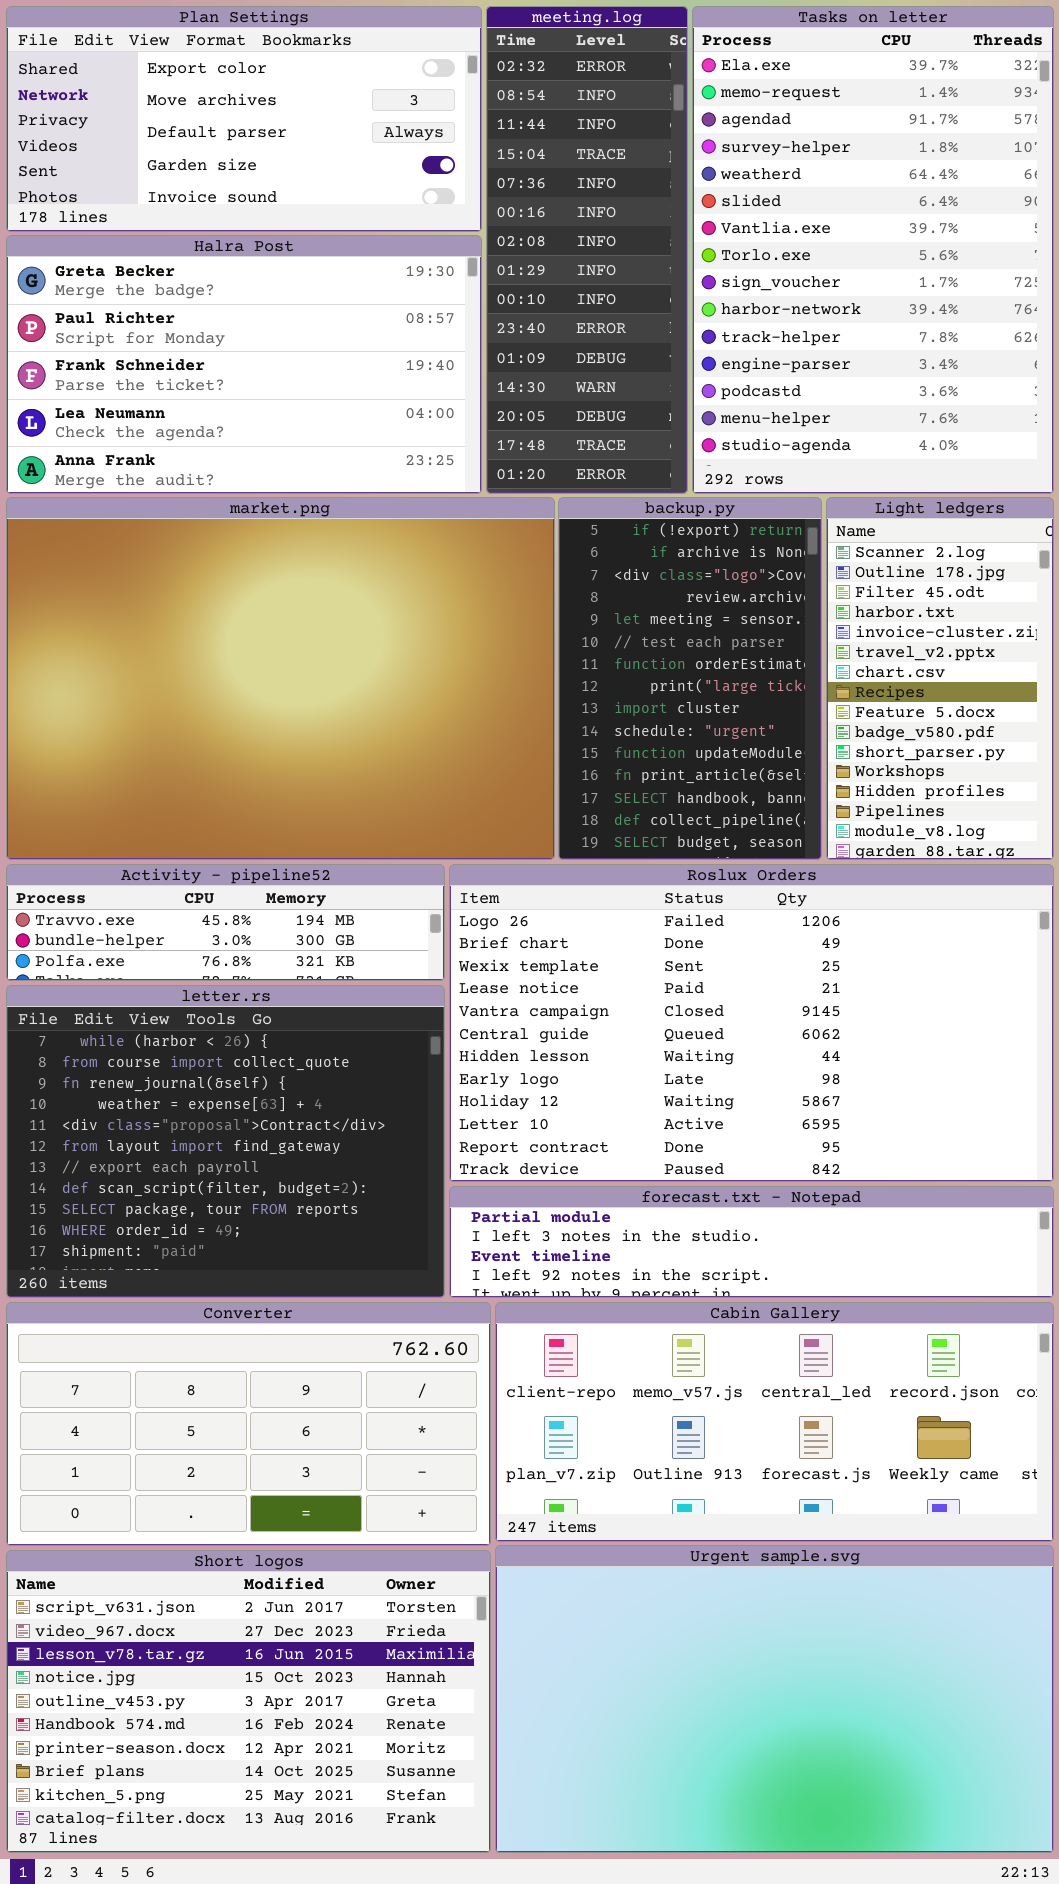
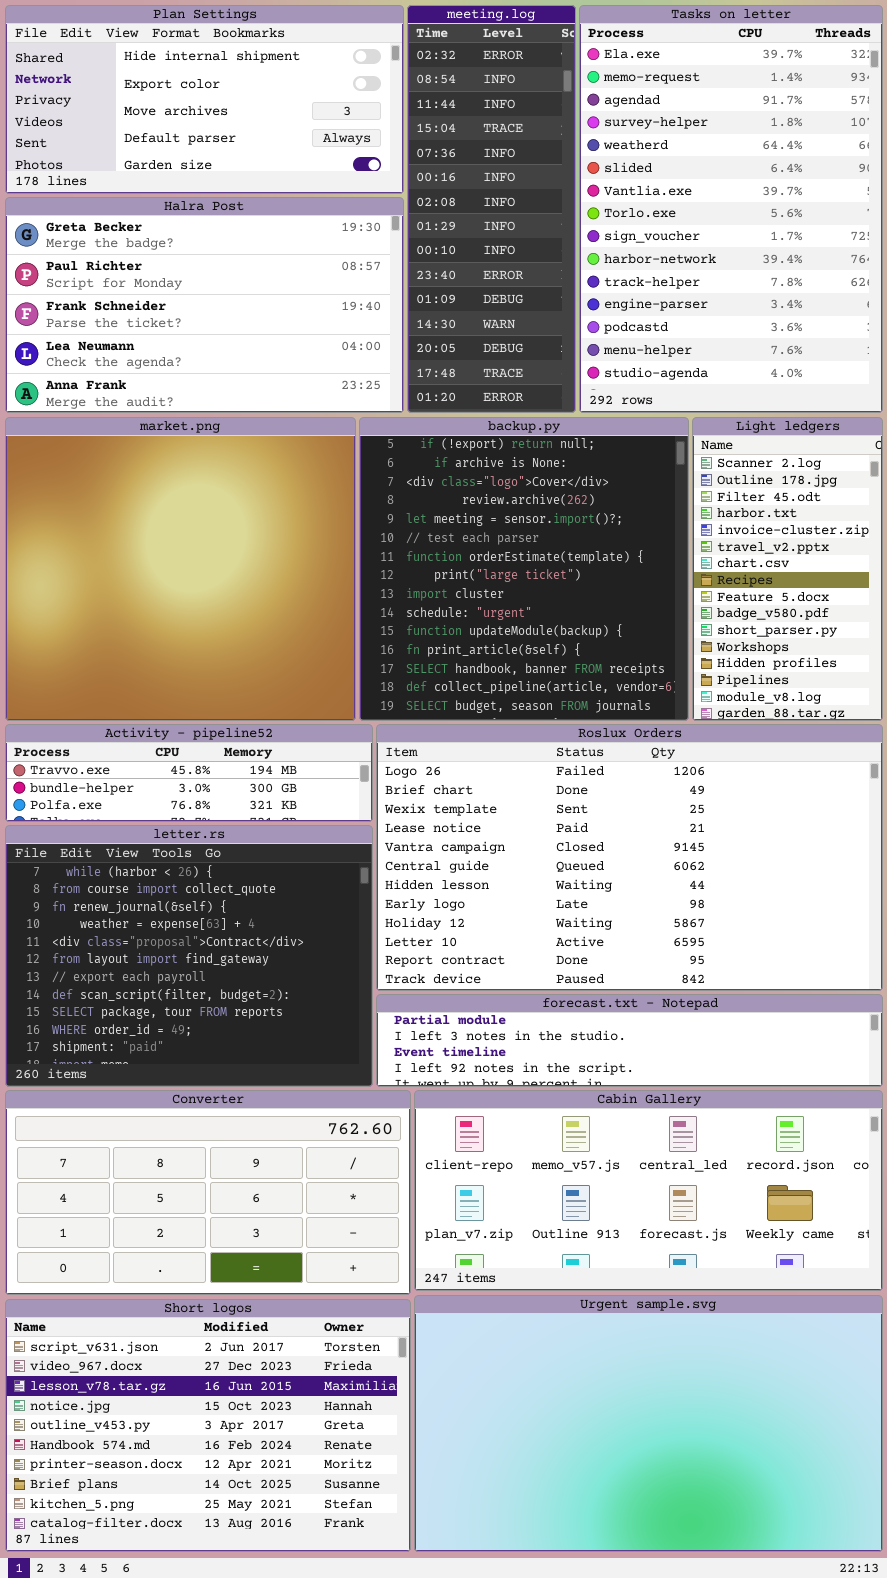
Plan Settings: [6,6,482,232] -> [5,5,404,194], scrolled up 1 row
market.png: [6,497,555,860] -> [5,417,356,721], resized
backup.py: [558,497,822,860] -> [359,417,689,721], resized

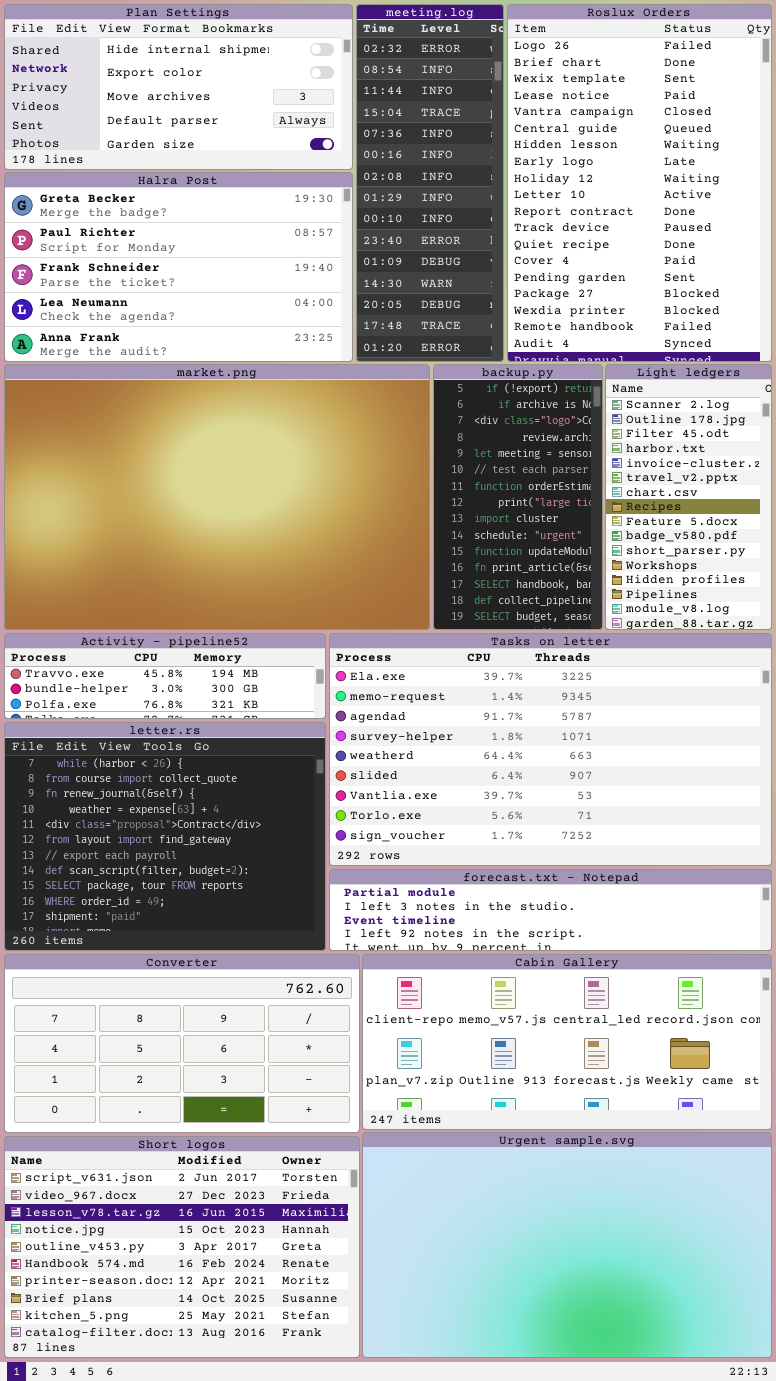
Tasks on letter: [579,5,883,413] -> [329,633,772,866], moved, resized
market.png: [5,417,356,721] -> [4,364,430,630], resized
backup.py: [359,417,689,721] -> [433,364,603,630], resized
Roslux Orders: [376,724,883,991] -> [507,4,772,362], moved, resized

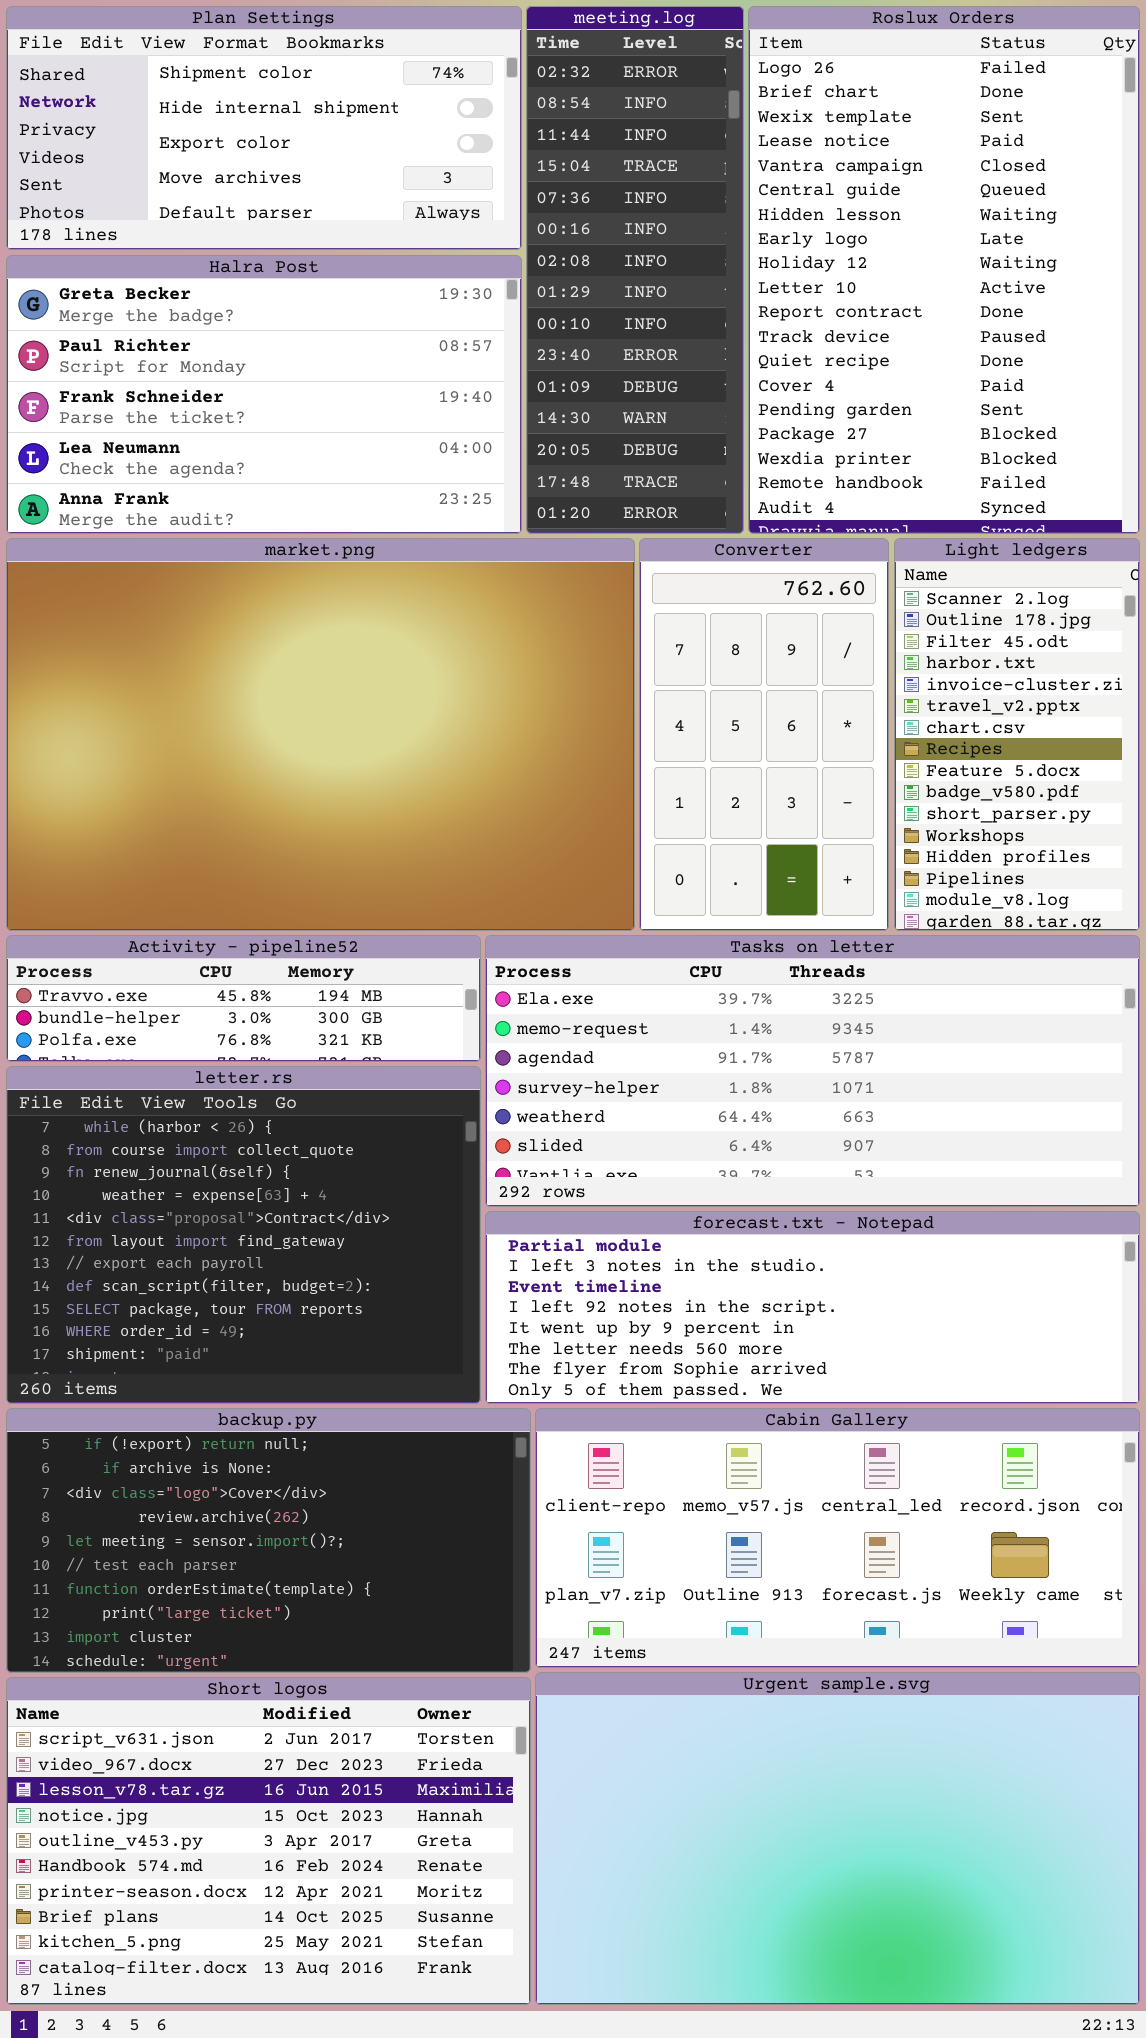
Plan Settings: [4,4,353,170] -> [6,6,522,250], scrolled up 1 row
backup.py: [433,364,603,630] -> [6,1408,531,1673], moved, resized
Tasks on letter: [329,633,772,866] -> [485,935,1140,1207], resized
forecast.txt - Notepad: [329,869,772,951] -> [485,1211,1140,1404], resized
Converter: [4,954,360,1133] -> [639,538,889,931], moved, resized

